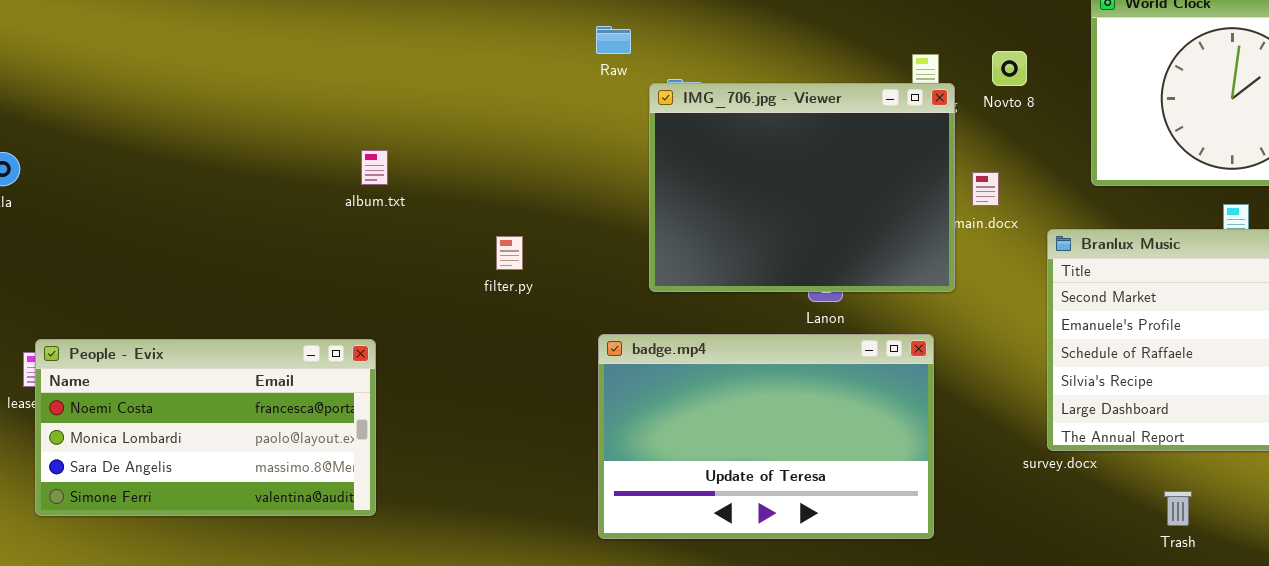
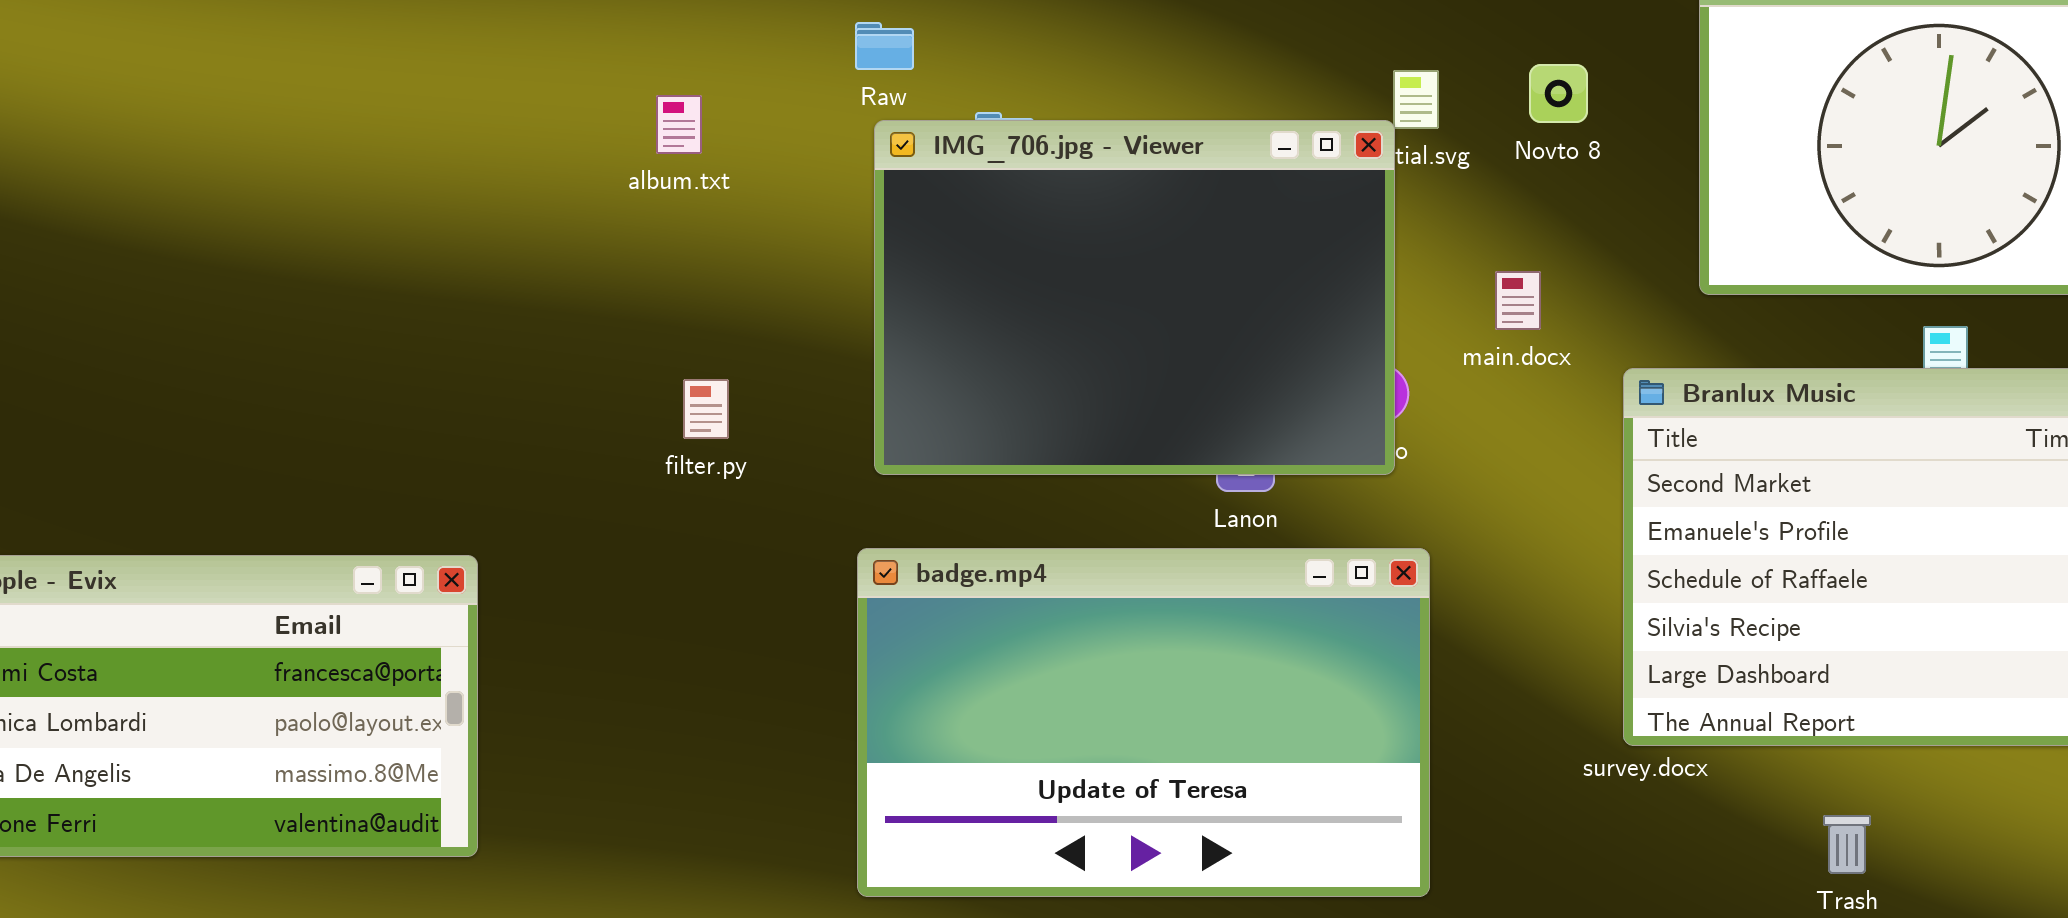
IMG_706.jpg - Viewer: [649,83,955,292] -> [874,120,1395,475], moved
album.txt: [361,150,388,185] -> [656,95,702,154], moved

